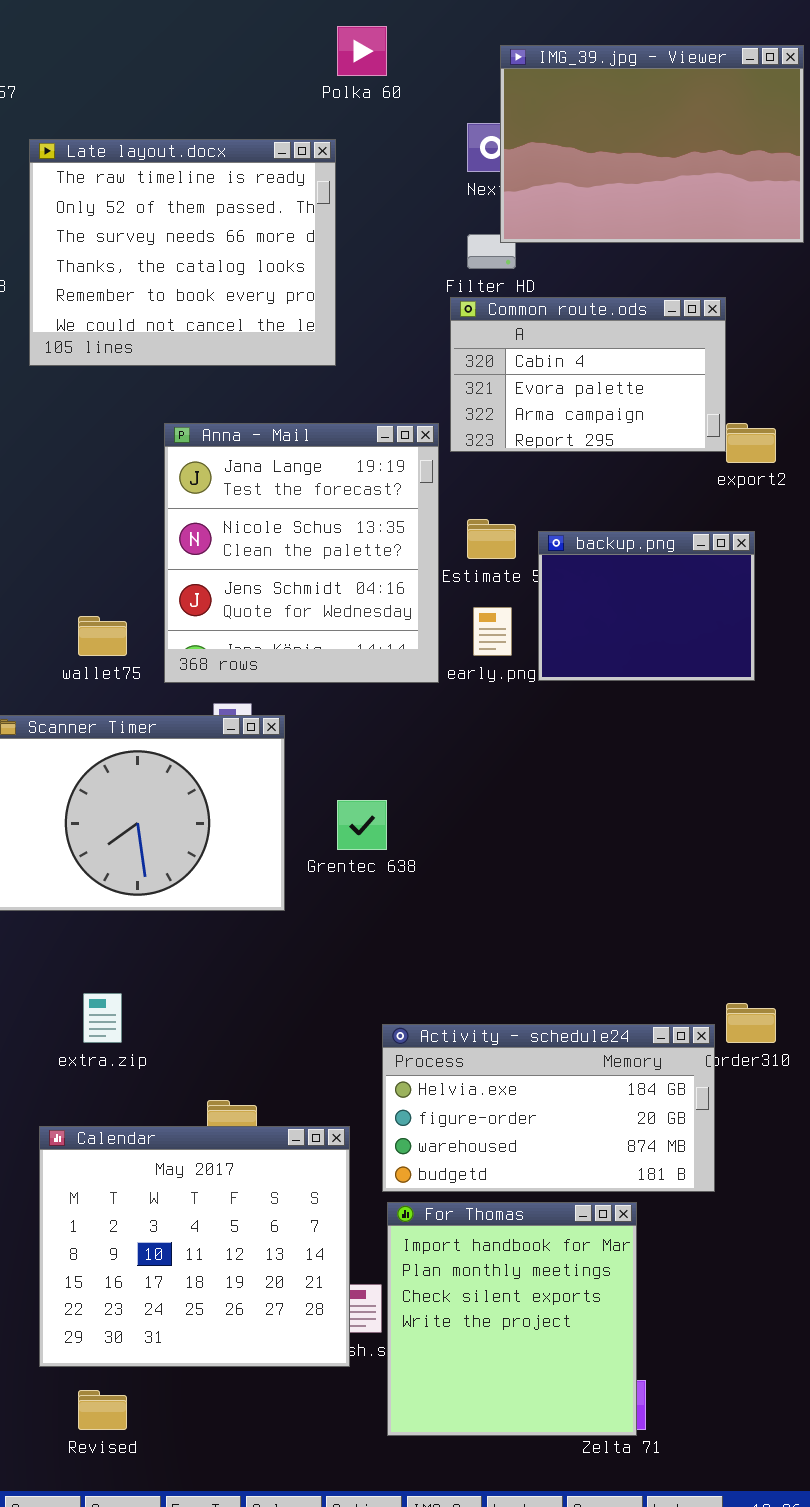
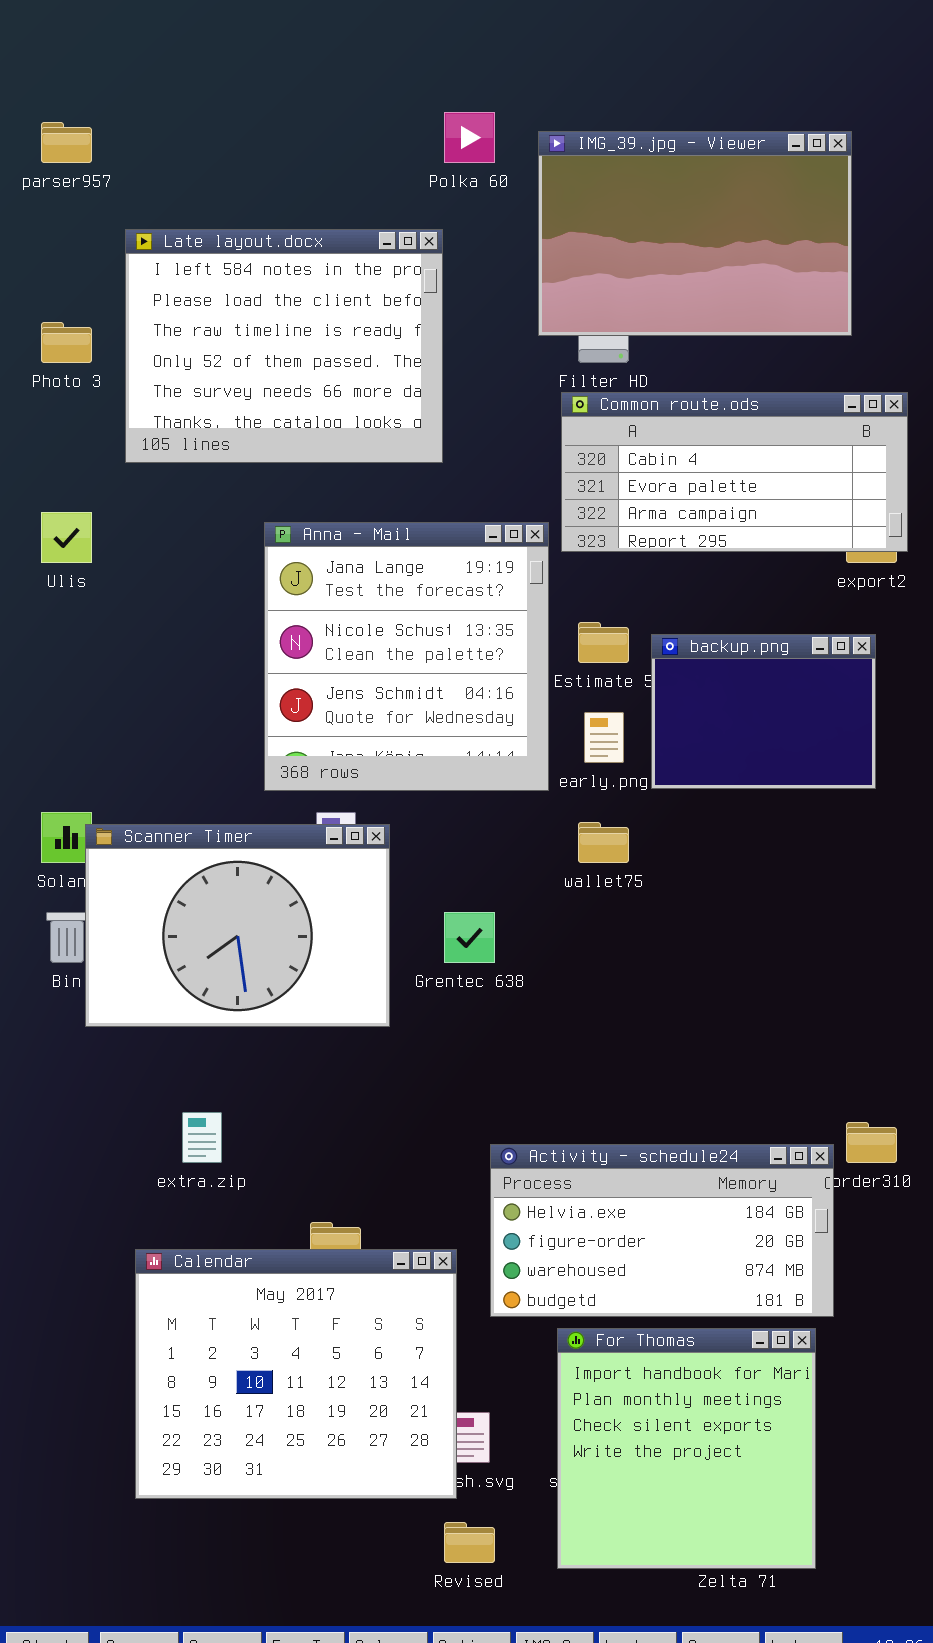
IMG_39.jpg - Viewer: [500,45,804,243] -> [538,131,852,336], moved
Late layout.docx: [29,139,336,366] -> [125,229,443,463], scrolled up 2 rows
Common route.ods: [450,297,726,452] -> [561,392,908,552], resized
wallet75: [78,616,127,656] -> [578,822,629,863], moved
For Thomas: [387,1202,637,1436] -> [557,1328,816,1569], moved
Revised: [78,1390,127,1430] -> [444,1522,495,1563], moved

